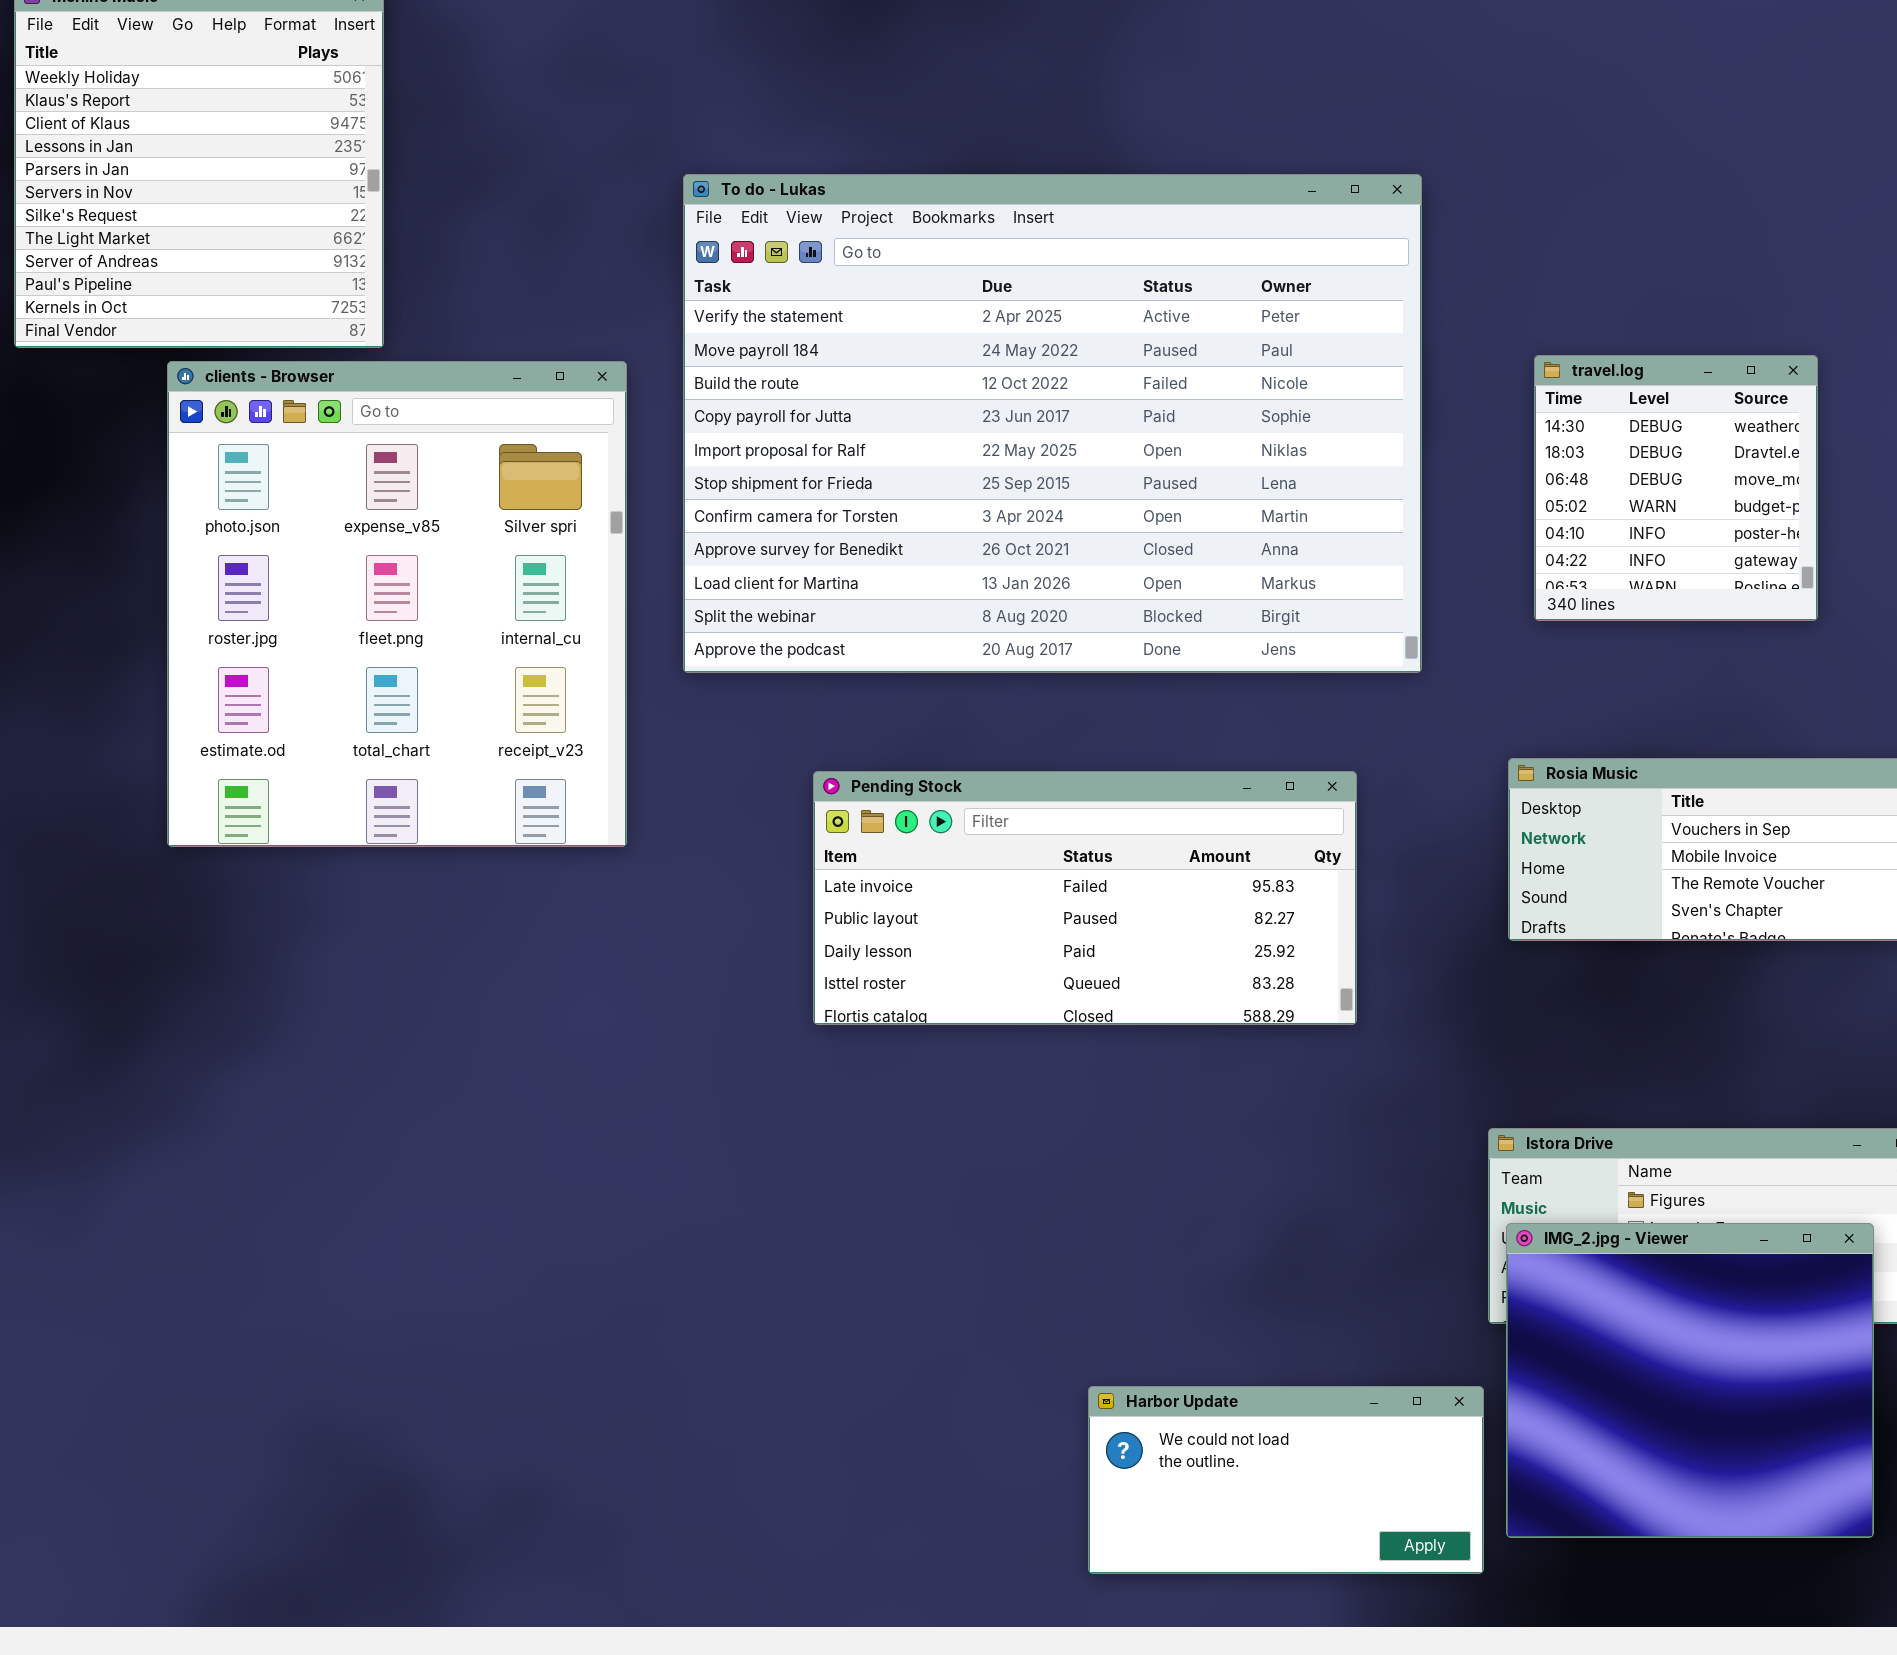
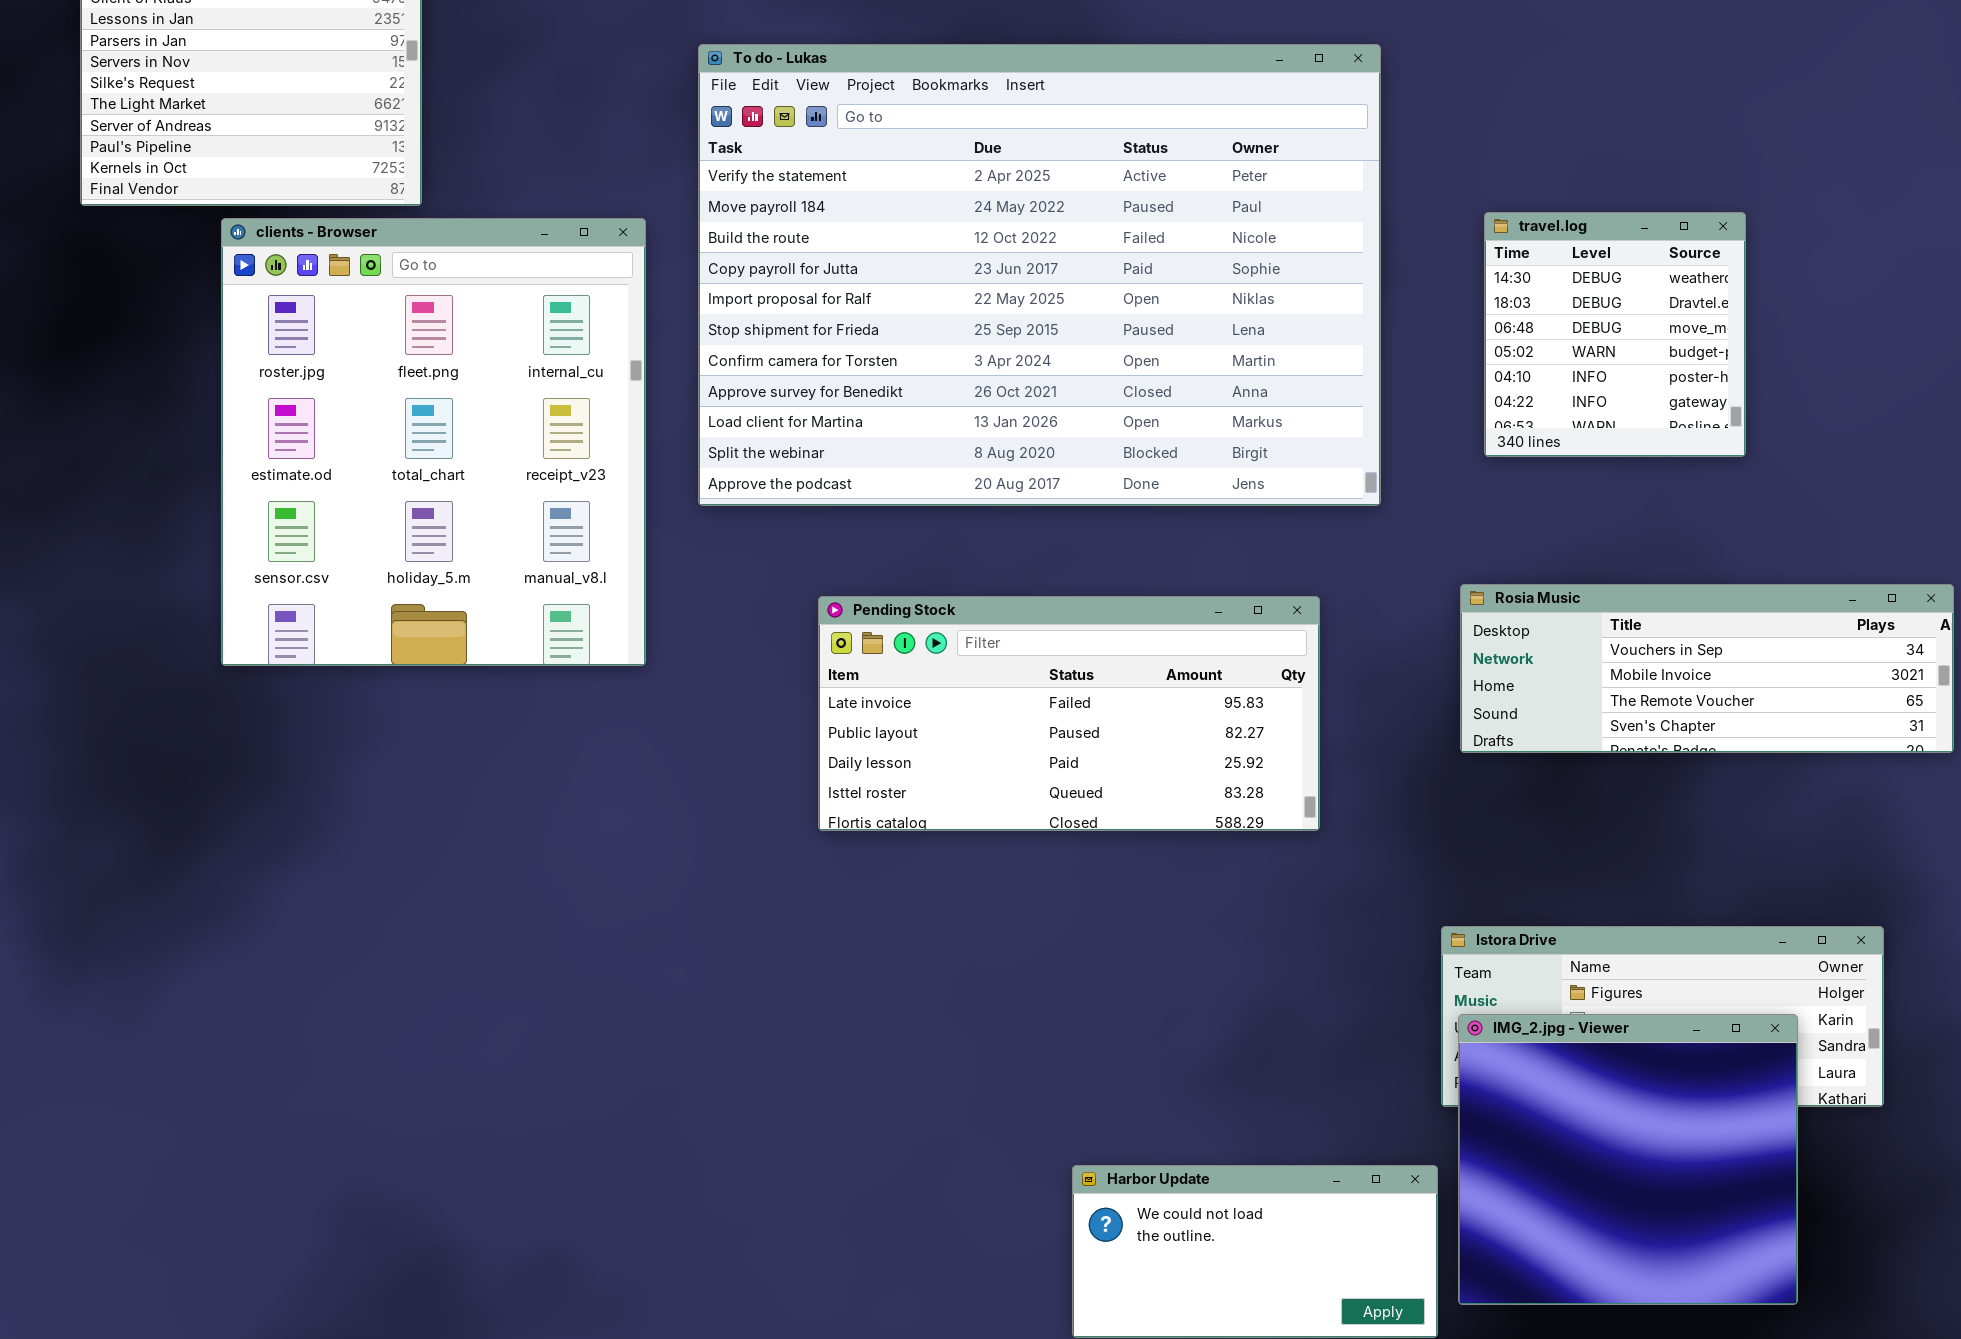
clients - Browser: [167,361,627,847] -> [221,218,646,666], scrolled down 1 row

